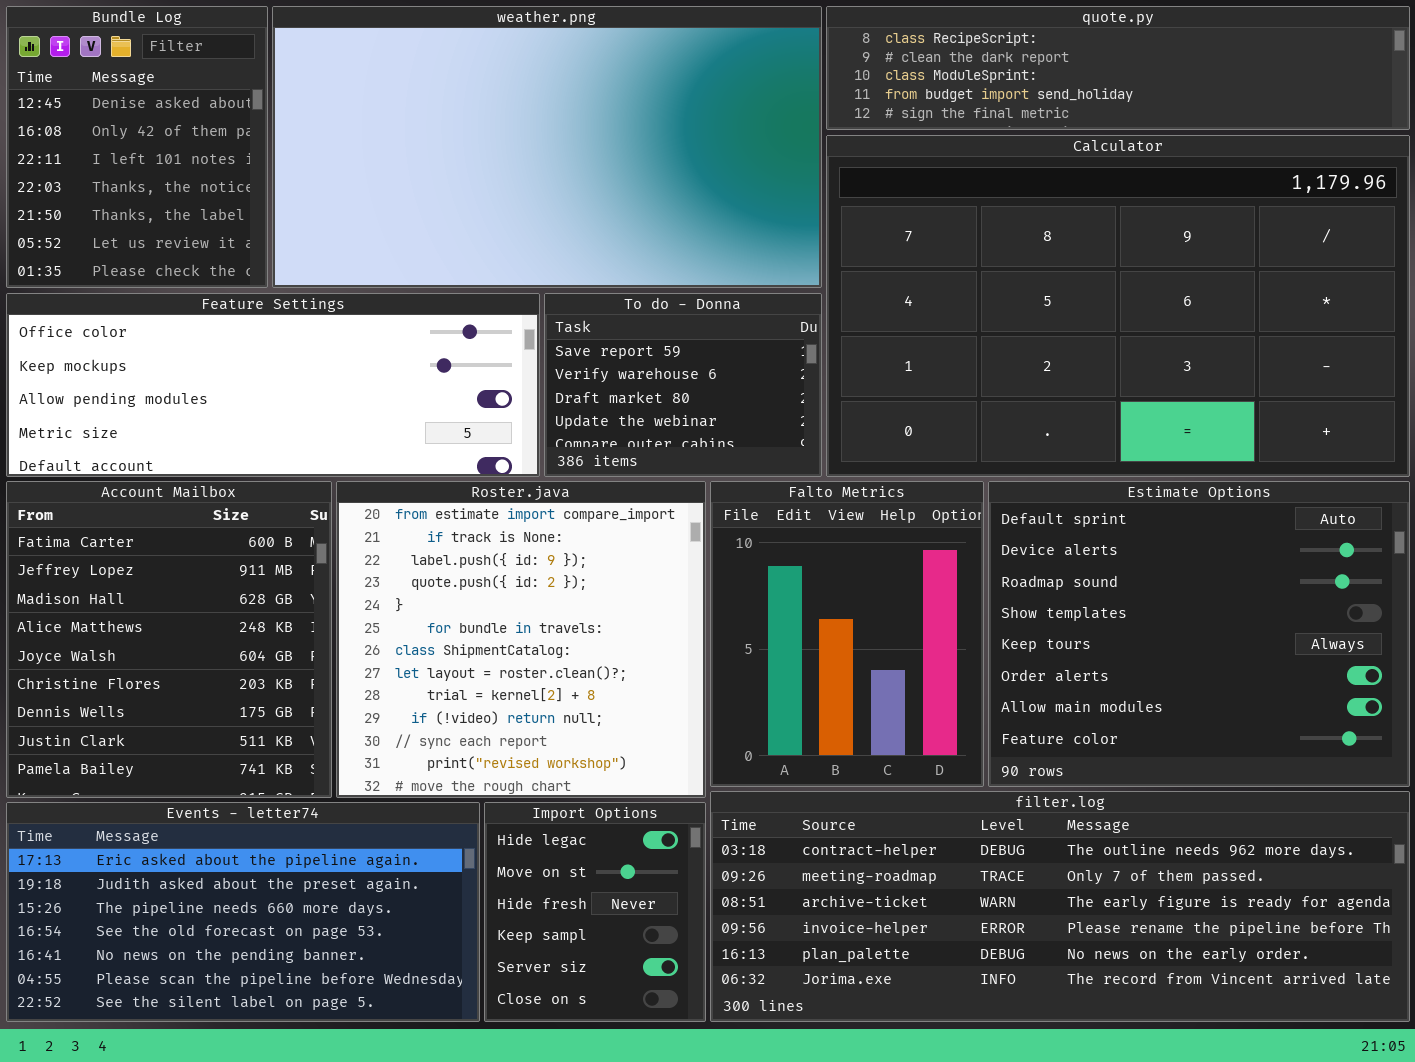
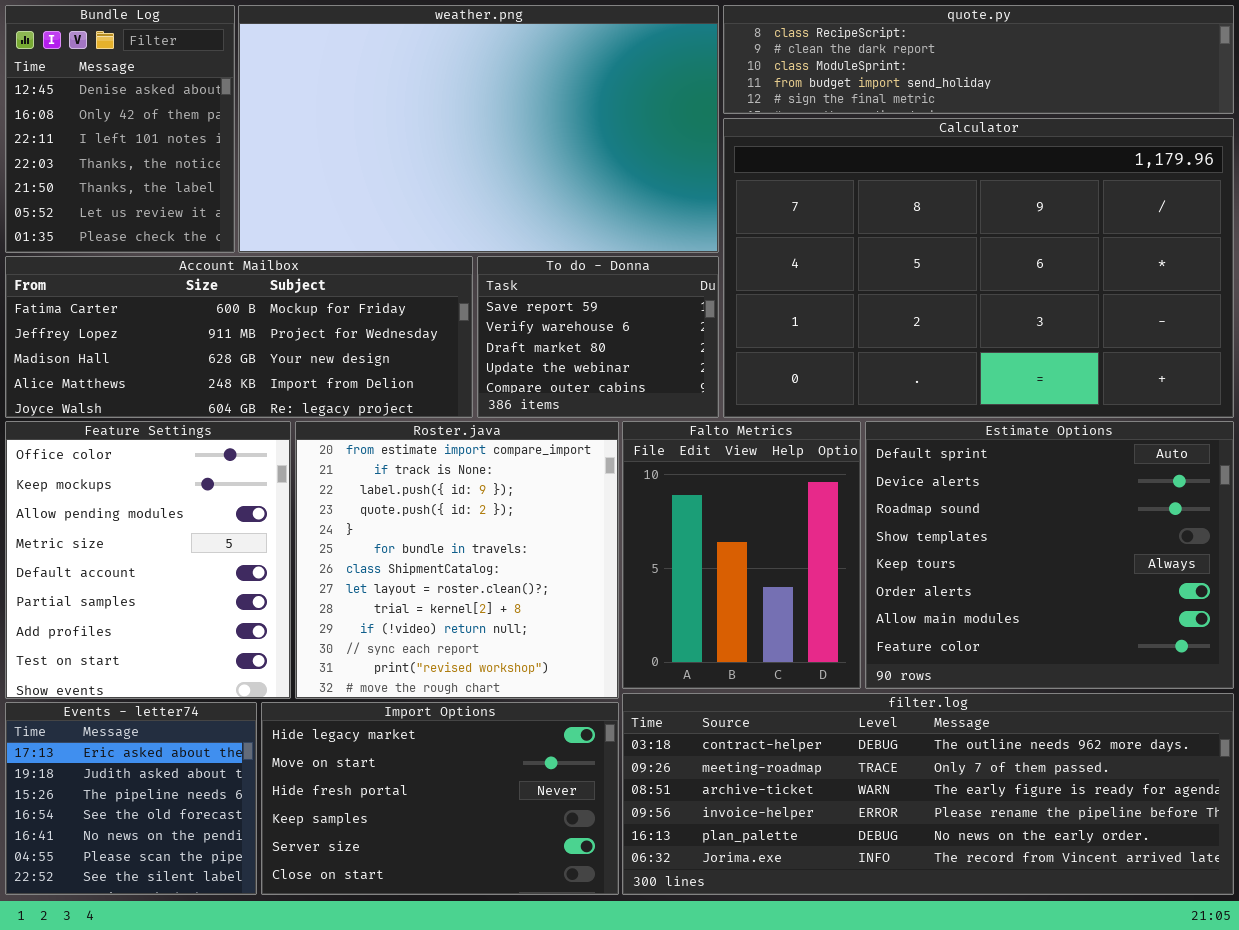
Feature Settings: [6,293,540,477] -> [5,421,291,699], moved, resized
Account Mailbox: [6,481,332,798] -> [5,256,473,418], moved, resized
Events - letter74: [6,802,480,1022] -> [5,702,257,895], resized
Import Options: [484,802,706,1022] -> [261,702,619,895], resized

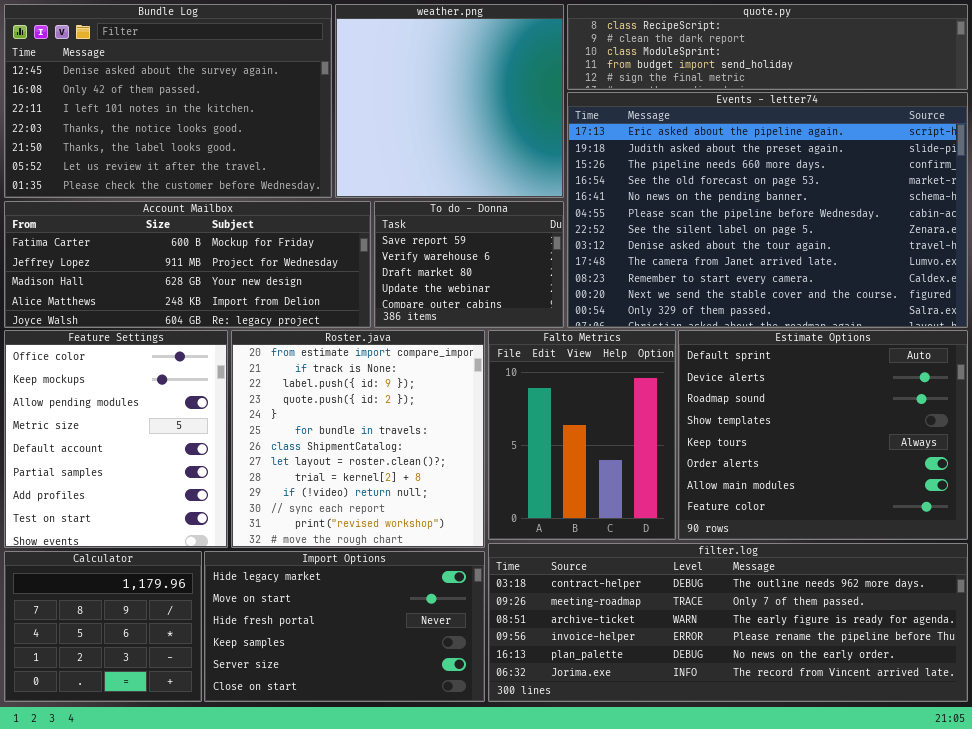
Bundle Log: [5,5,235,253] -> [4,4,332,198], resized
weather.png: [238,5,719,253] -> [335,4,564,198], resized
Calculator: [723,118,1234,418] -> [4,551,202,702], moved, resized
Events - letter74: [5,702,257,895] -> [567,92,968,328], moved, resized

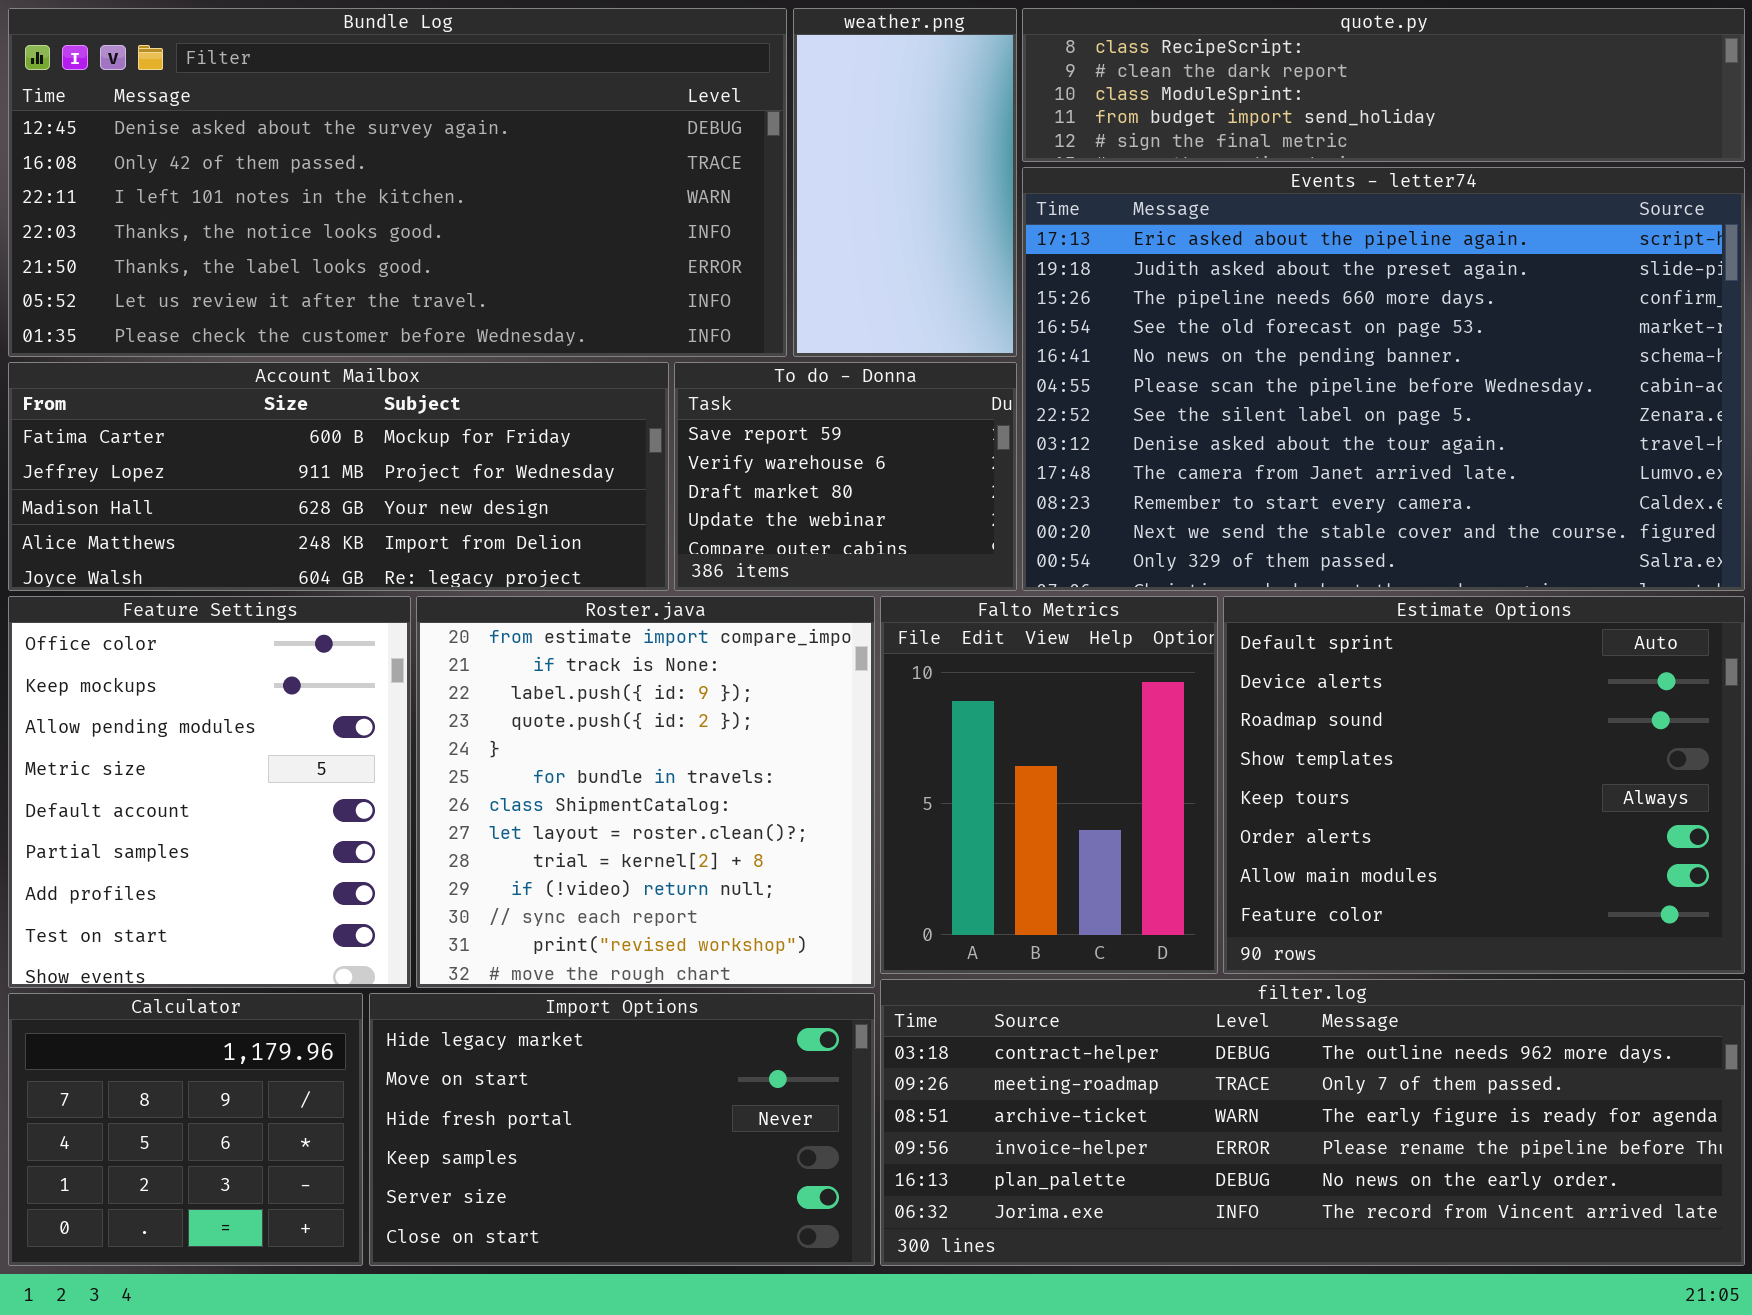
Bundle Log: [4,4,332,198] -> [8,8,787,357], resized
weather.png: [335,4,564,198] -> [793,8,1017,357], resized

